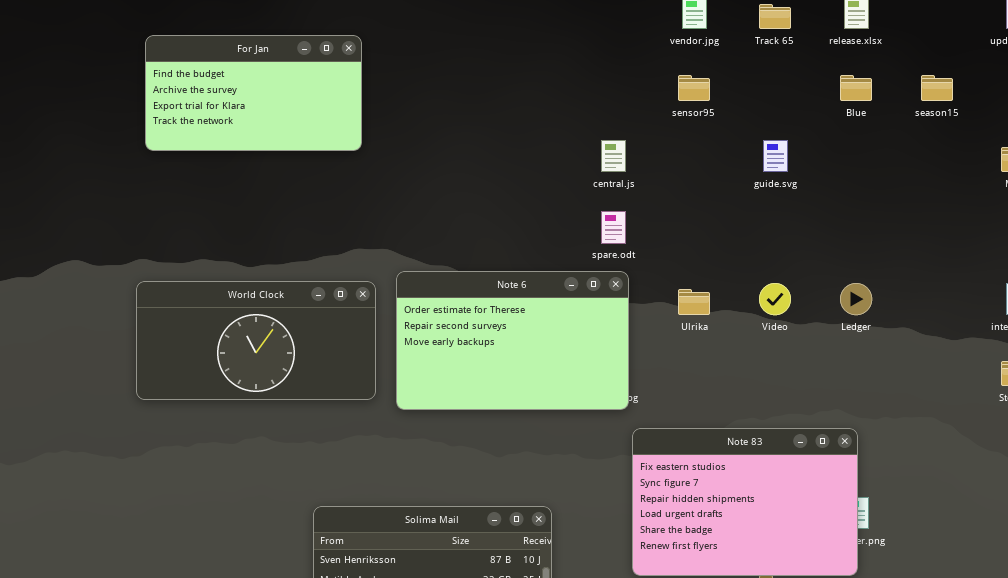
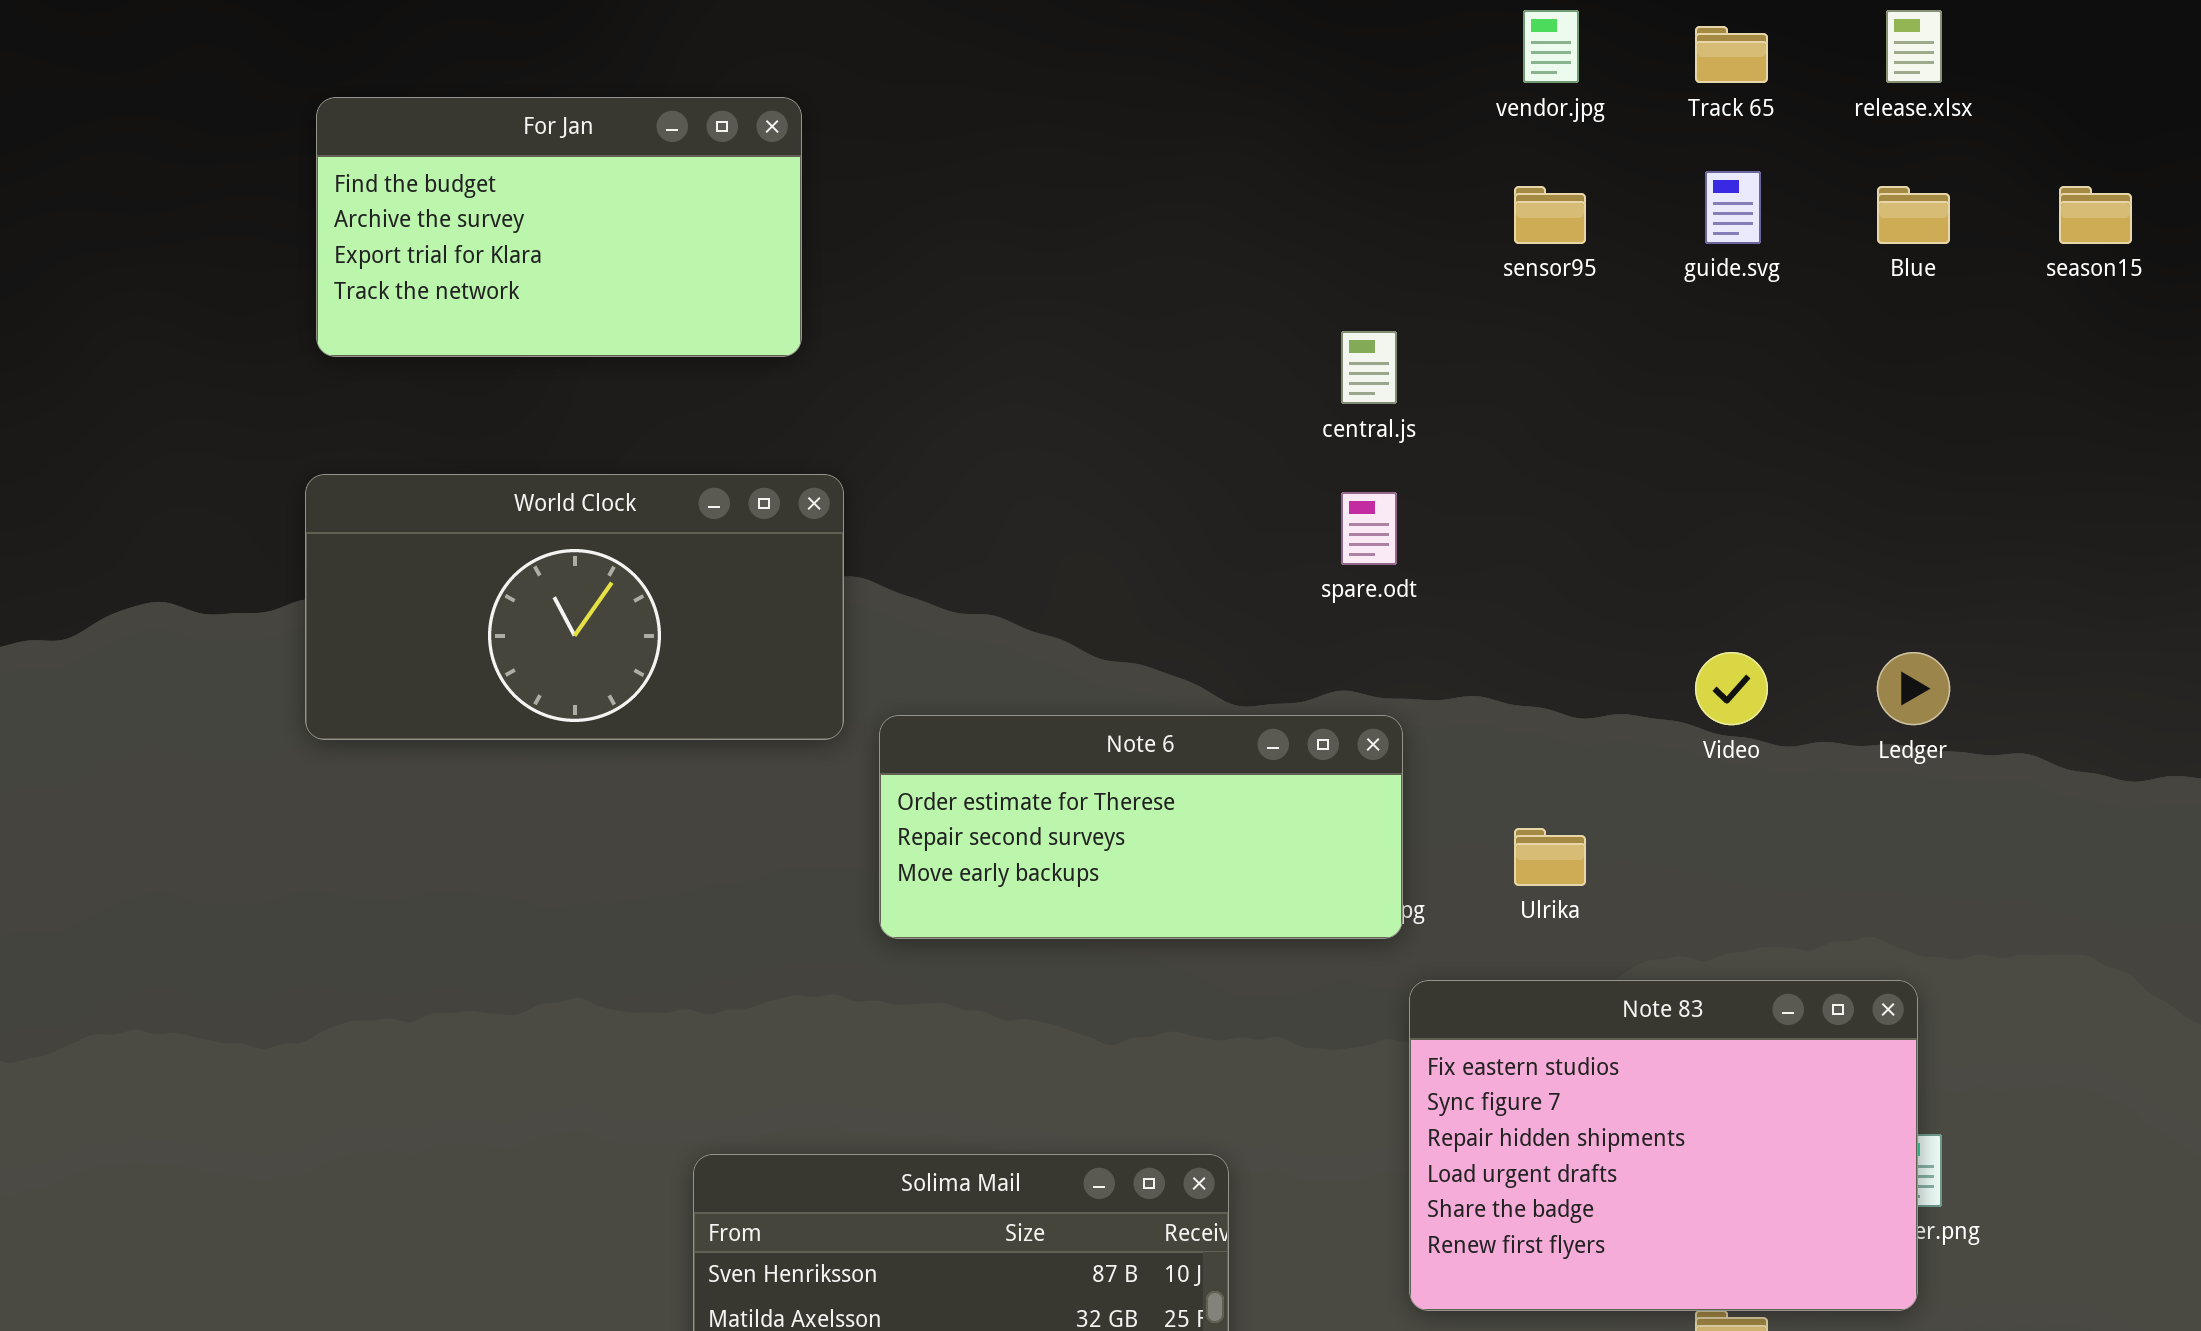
guide.svg: [763,140,788,172] -> [1705,171,1761,244], moved
Note 6: [396,271,629,410] -> [879,715,1403,939], resized
World Clock: [136,281,376,400] -> [305,474,844,740], moved
Ulrika: [678,289,710,315] -> [1514,828,1586,886], moved

